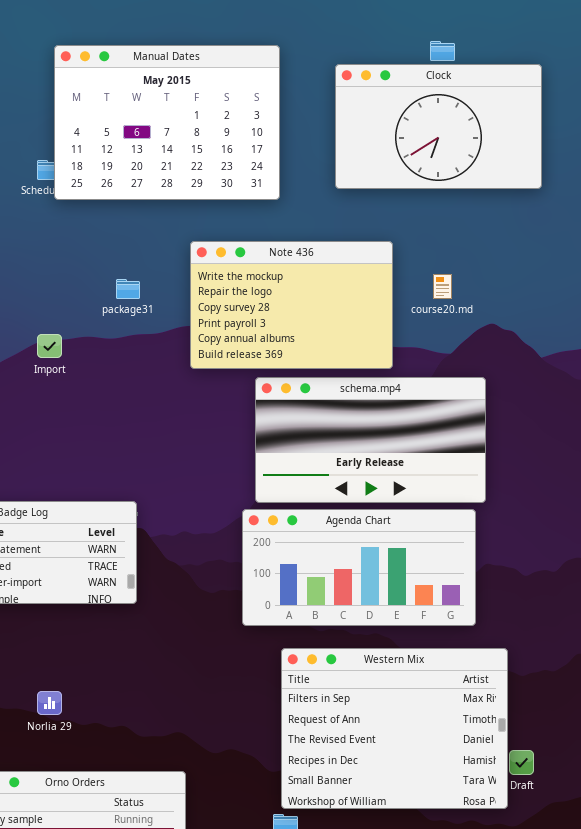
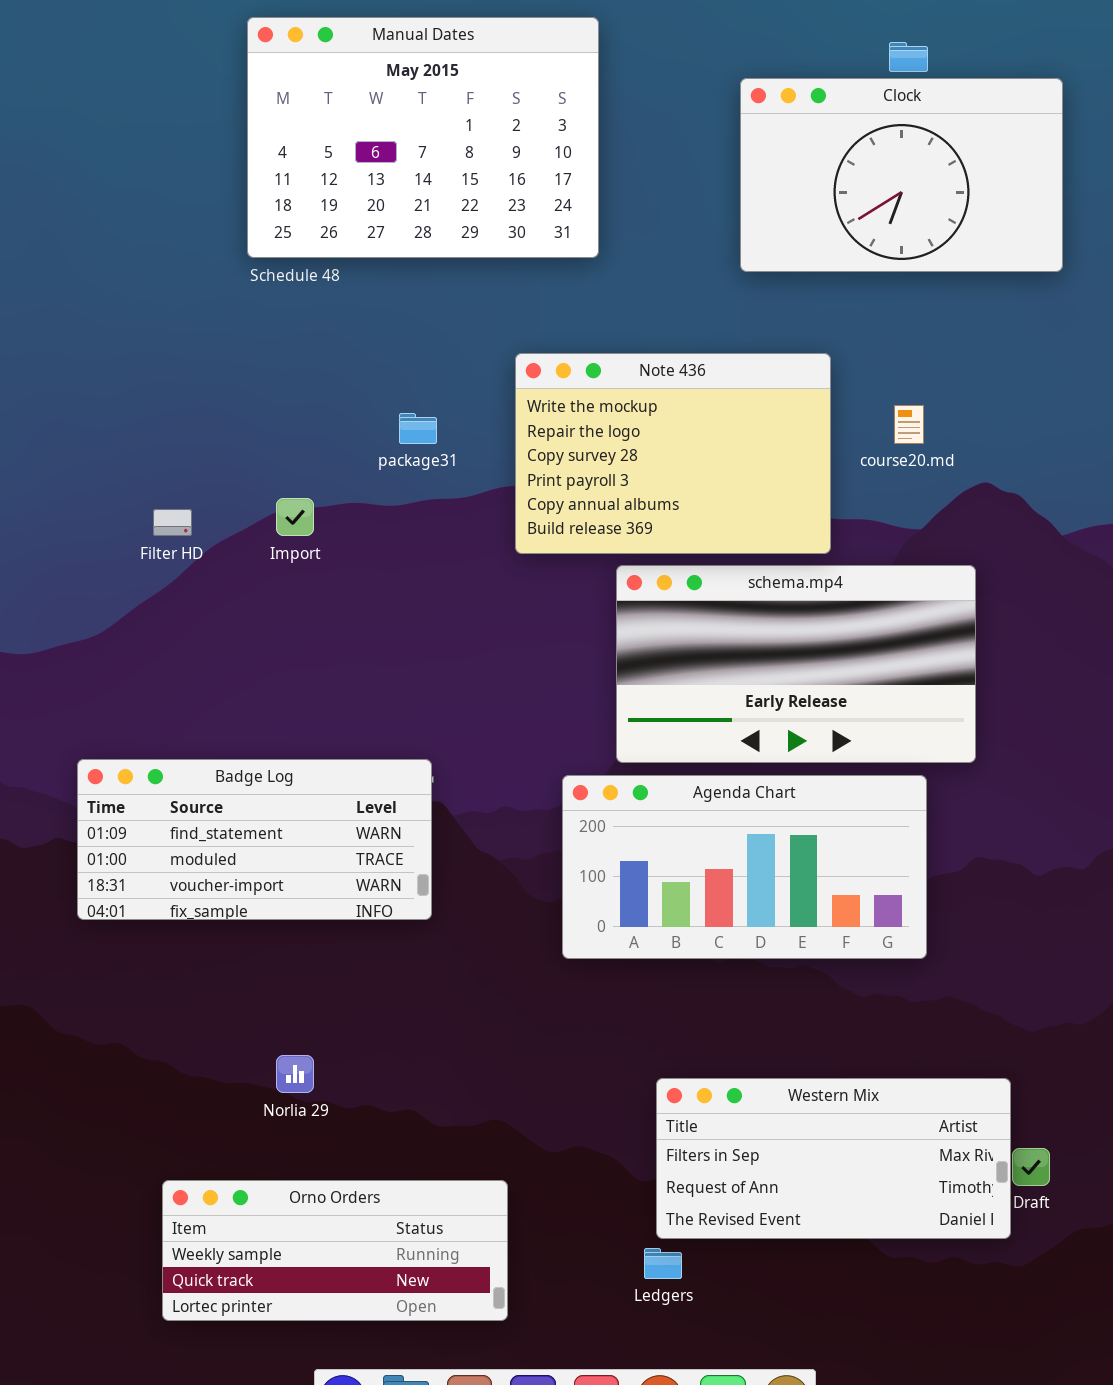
Manual Dates: [54,45,280,200] -> [247,17,599,258], moved
Agenda Chart: [242,509,476,626] -> [562,775,927,959], moved
Western Mix: [281,648,508,809] -> [656,1078,1011,1239], resized

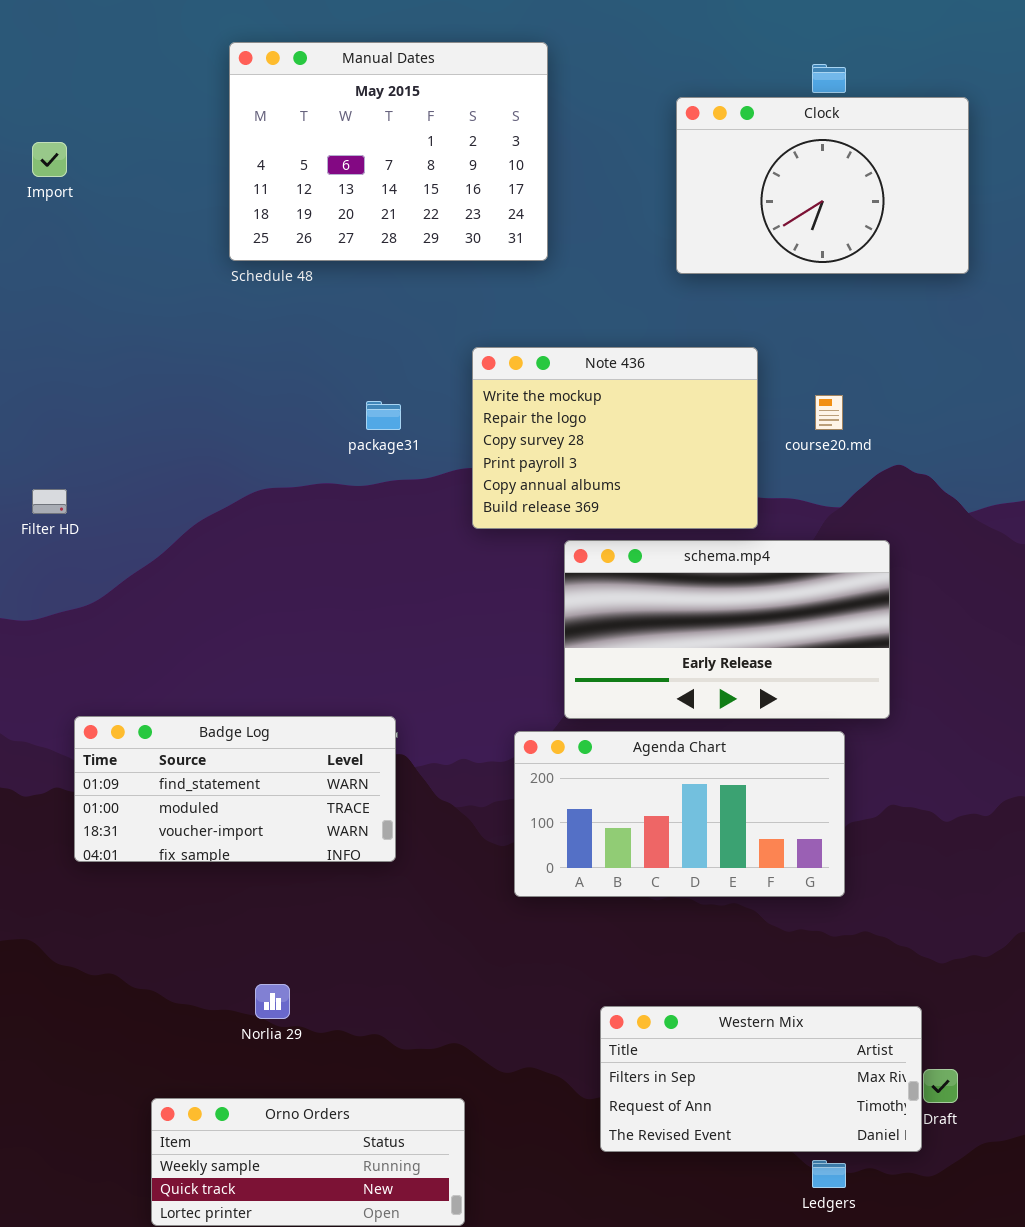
Import: [276,498,314,536] -> [32,142,67,177], moved
Filter HD: [153,509,192,536] -> [32,489,67,514], moved
Ledgers: [644,1248,682,1279] -> [812,1160,846,1188], moved

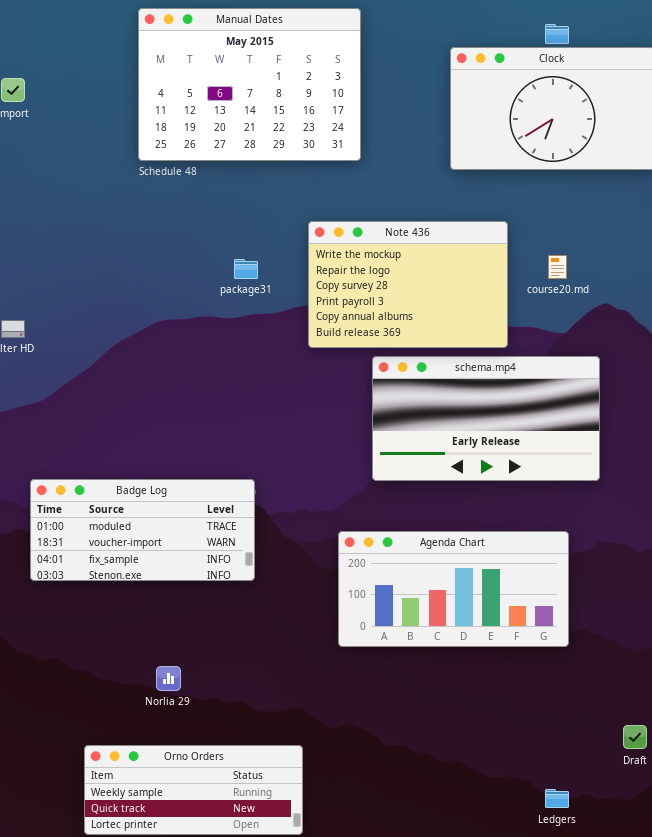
Badge Log: [74,716,396,862] -> [30,479,255,581], scrolled down 1 row
Agenda Chart: [514,731,845,897] -> [338,531,569,647], moved
Western Mix: [600,1006,922,1152] -> none, closed

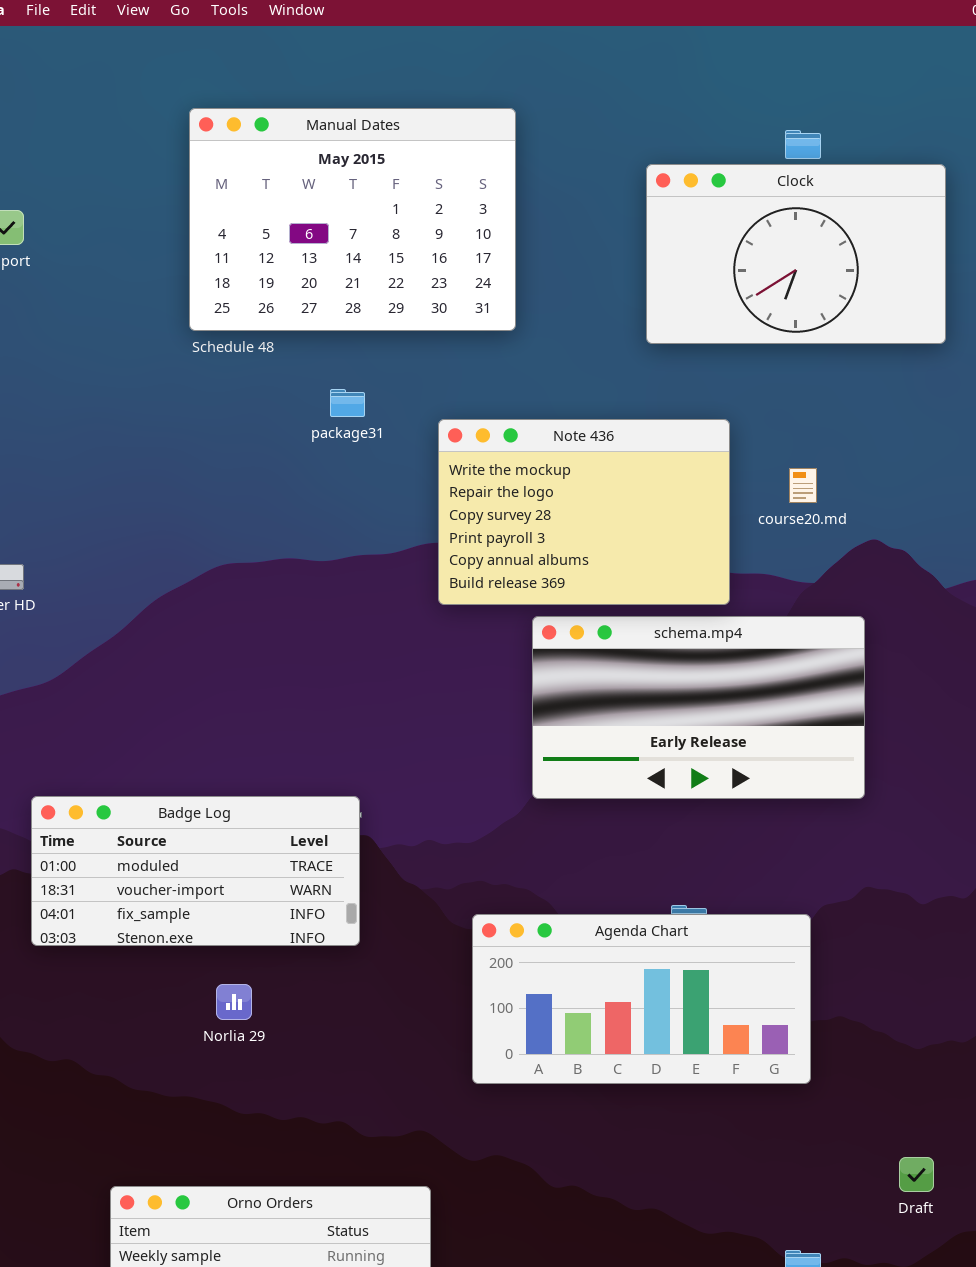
package31: [234,259,258,279] -> [330,389,365,417], moved
Agenda Chart: [338,531,569,647] -> [472,914,811,1084], moved
Norlia 29: [156,666,181,691] -> [216,984,252,1020], moved

